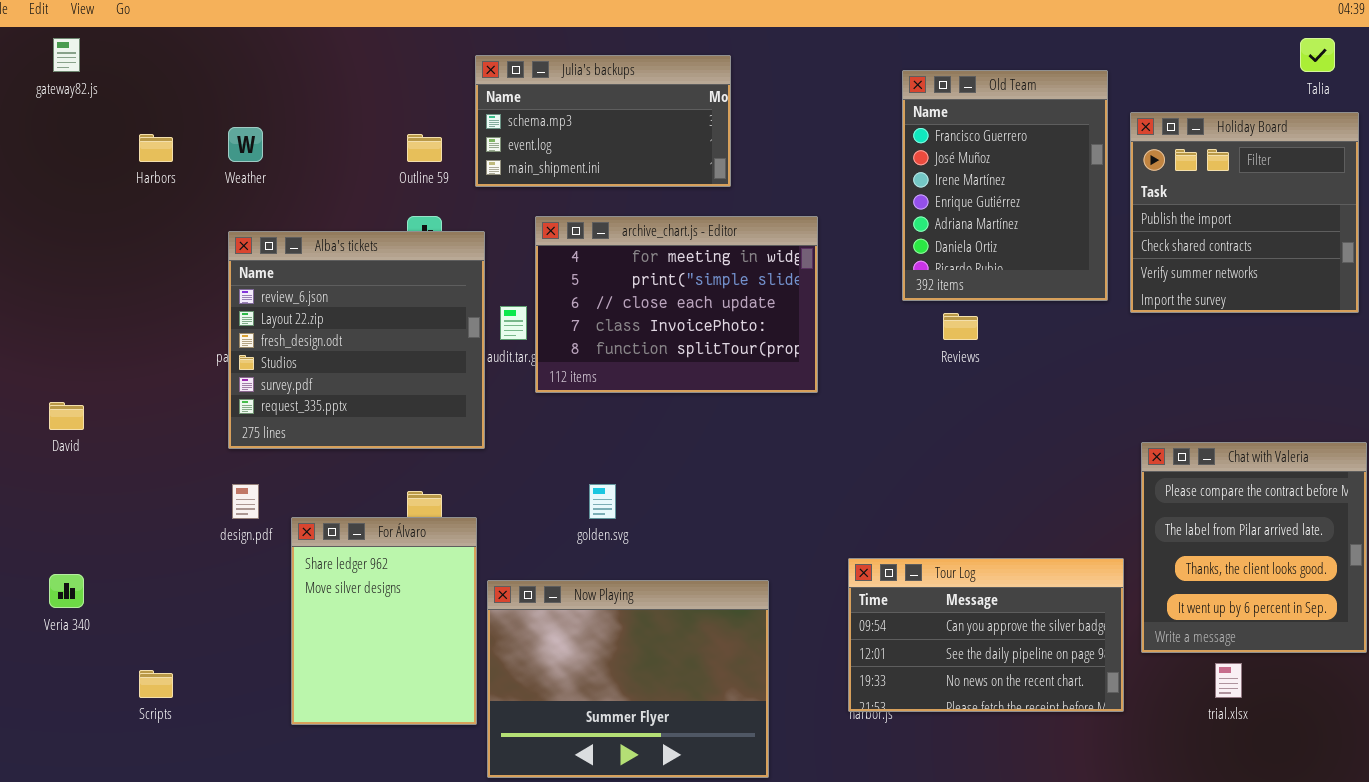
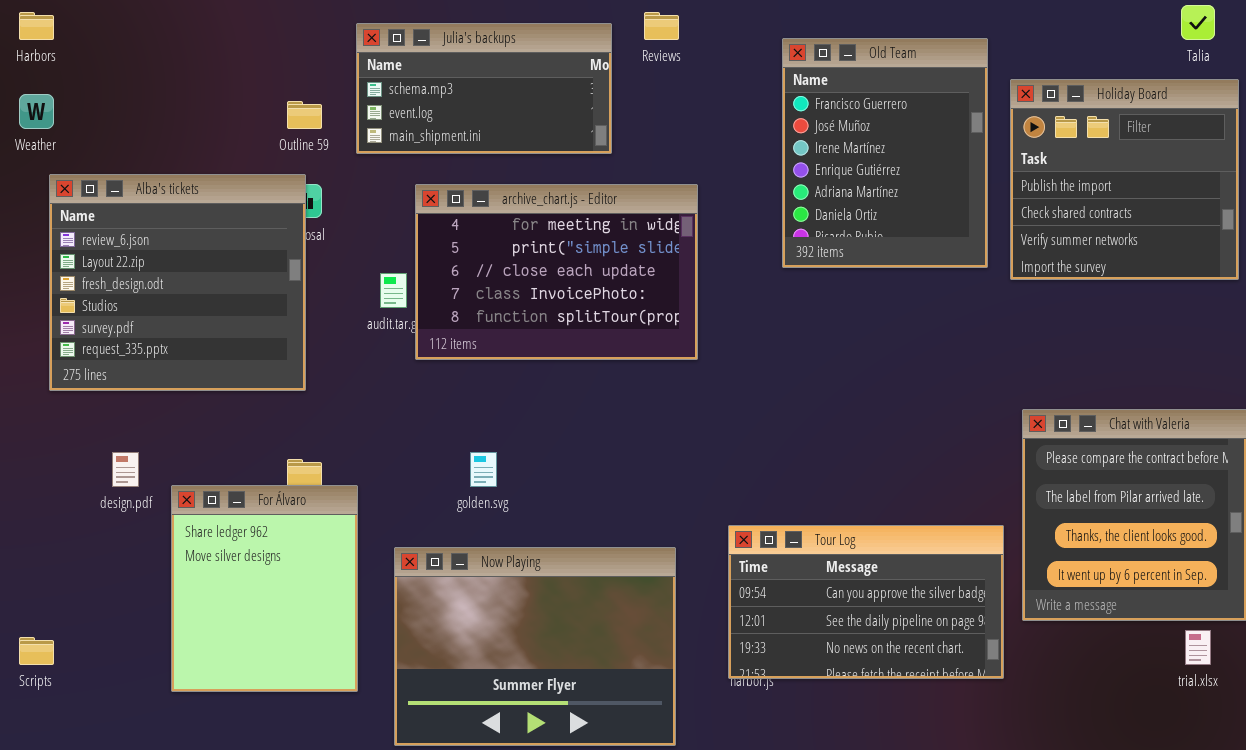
Weather: [228,127,263,162] -> [19,94,54,129], moved
Harbors: [139,134,173,162] -> [19,12,54,40], moved
Alba's tickets: [228,231,485,449] -> [49,174,306,391], moved
Reviews: [943,313,978,340] -> [644,12,679,40], moved
Now Playing: [487,580,769,778] -> [394,547,676,746], moved
trial.xlsx: [1215,663,1242,698] -> [1185,630,1211,665], moved

